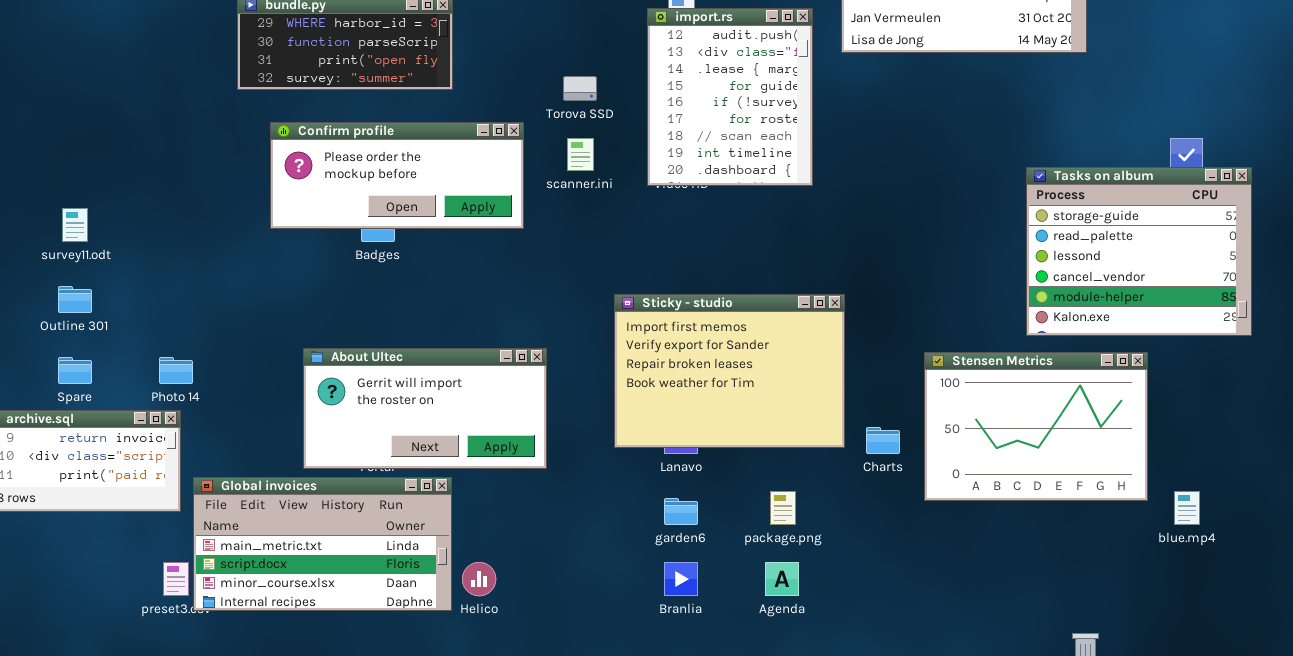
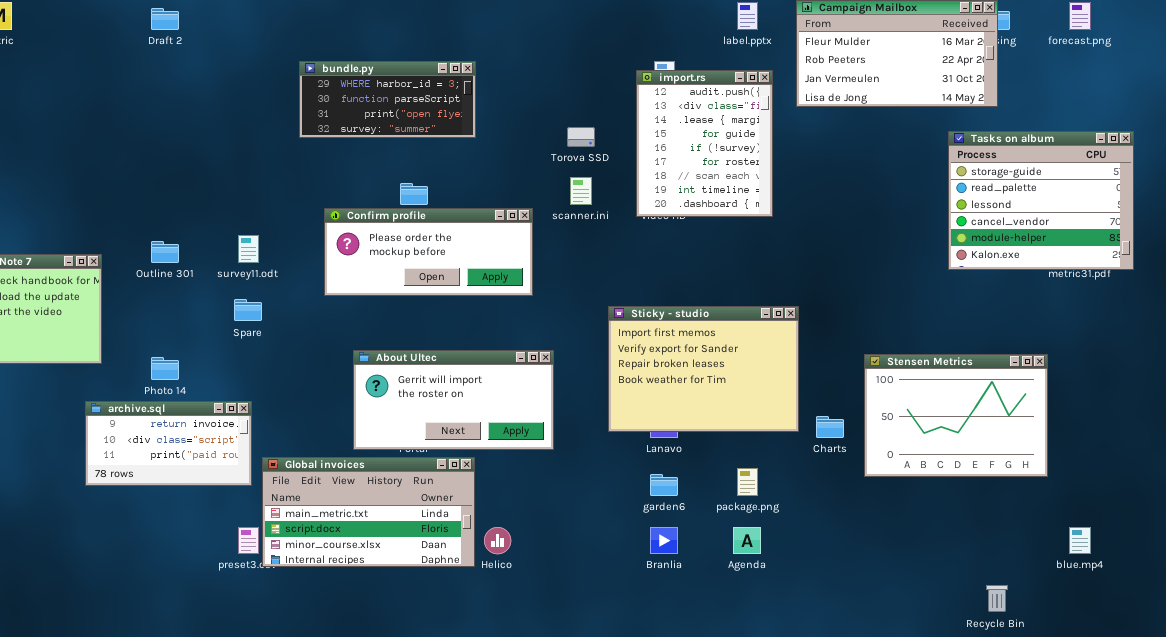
Confirm profile: [270,122,524,229] -> [324,208,533,296], moved
Tasks on album: [1026,167,1252,336] -> [948,131,1134,270], moved
survey11.odt: [62,208,88,242] -> [238,235,259,263], moved
Outline 301: [58,286,92,313] -> [151,241,179,263], moved
Spare: [58,357,92,384] -> [234,299,262,321], moved
Photo 14: [159,357,193,384] -> [151,357,179,380], moved
blue.mp4: [1174,491,1200,525] -> [1069,527,1091,554], moved

